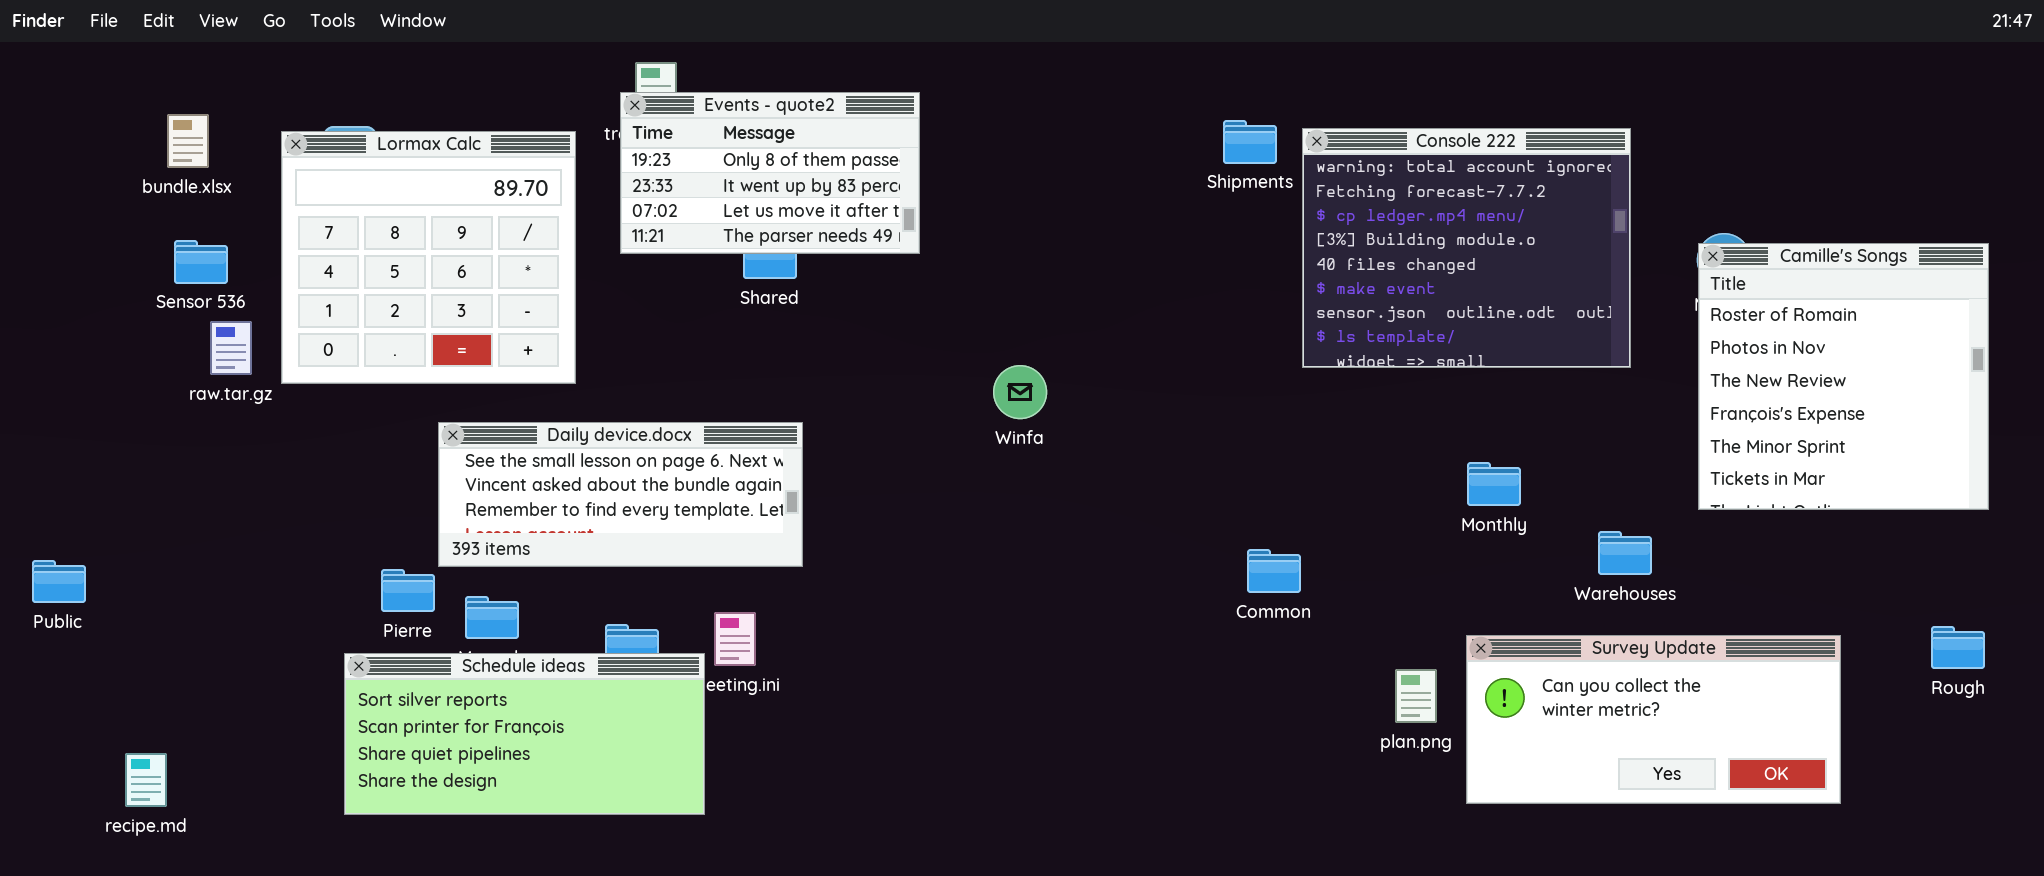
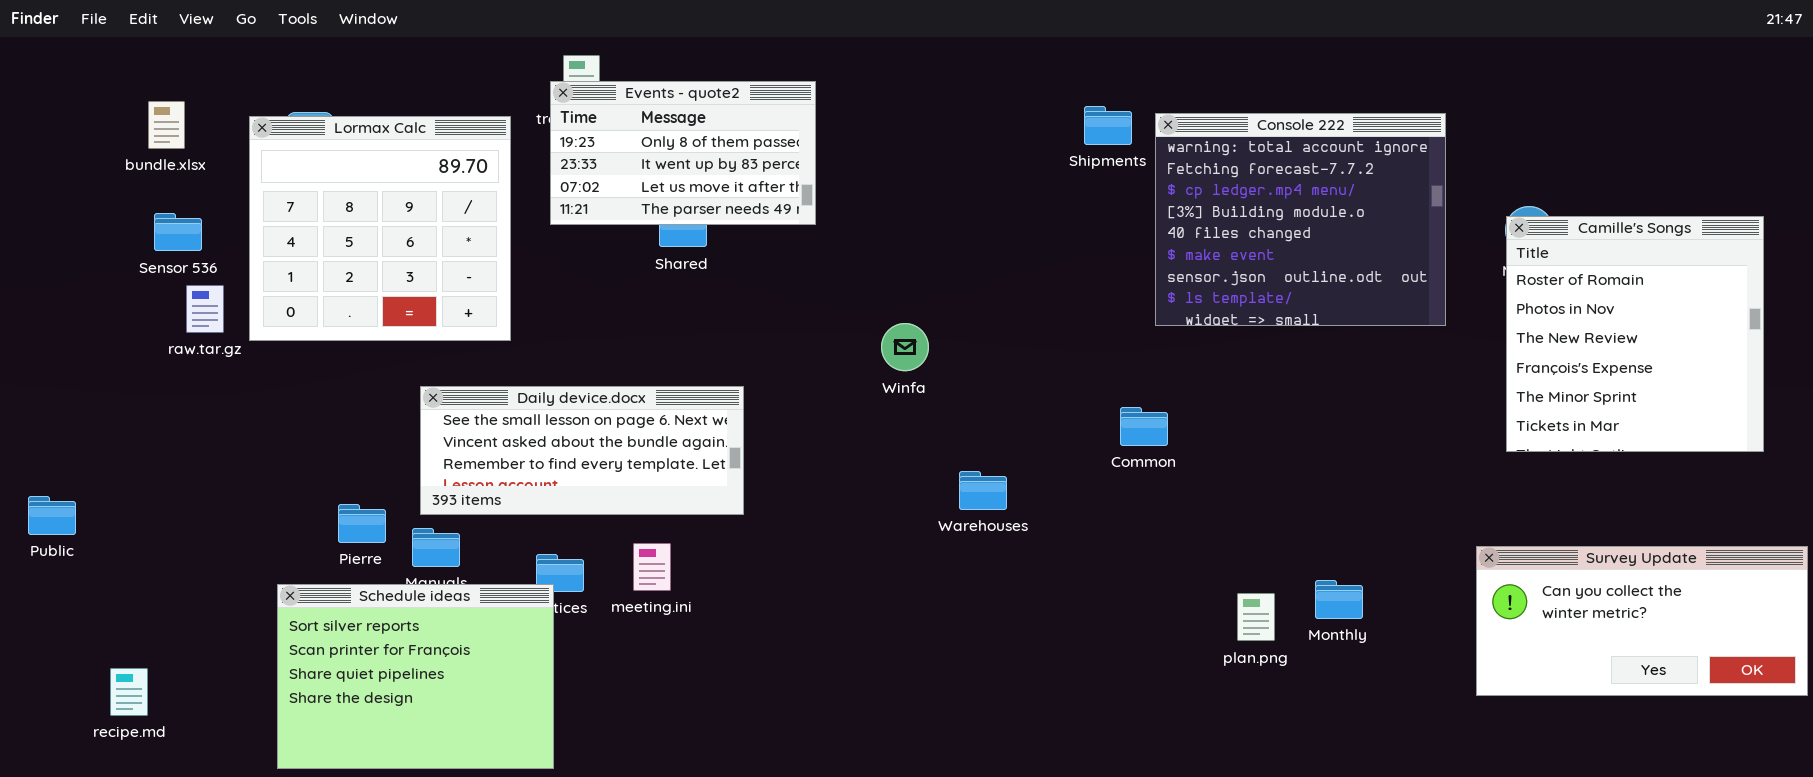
Daily device.docx: [438,422,803,567] -> [420,386,744,515], moved
Monthly: [1467,462,1521,506] -> [1315,580,1363,619], moved
Warehouses: [1598,531,1652,575] -> [959,471,1007,510], moved
Common: [1247,549,1301,593] -> [1120,407,1168,446], moved
Survey Update: [1466,635,1841,804] -> [1476,546,1808,696], moved
Schedule ideas: [344,653,705,815] -> [277,584,554,769], moved, resized

